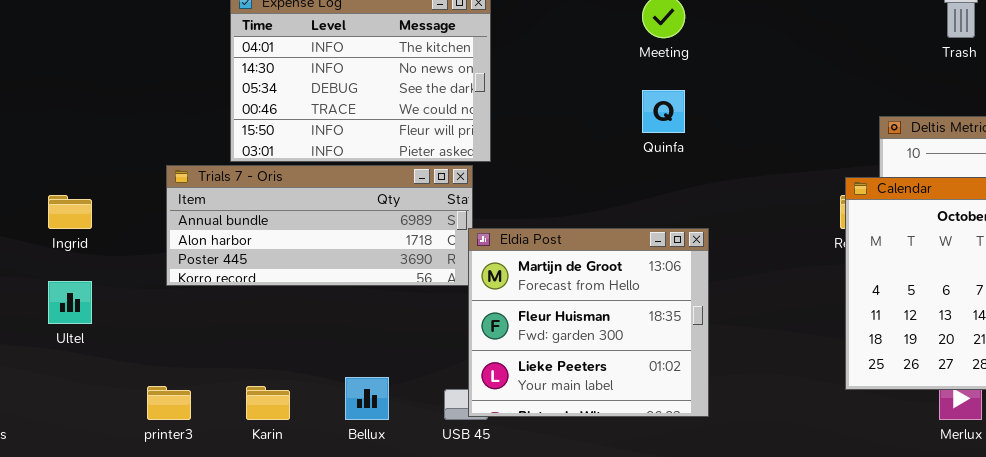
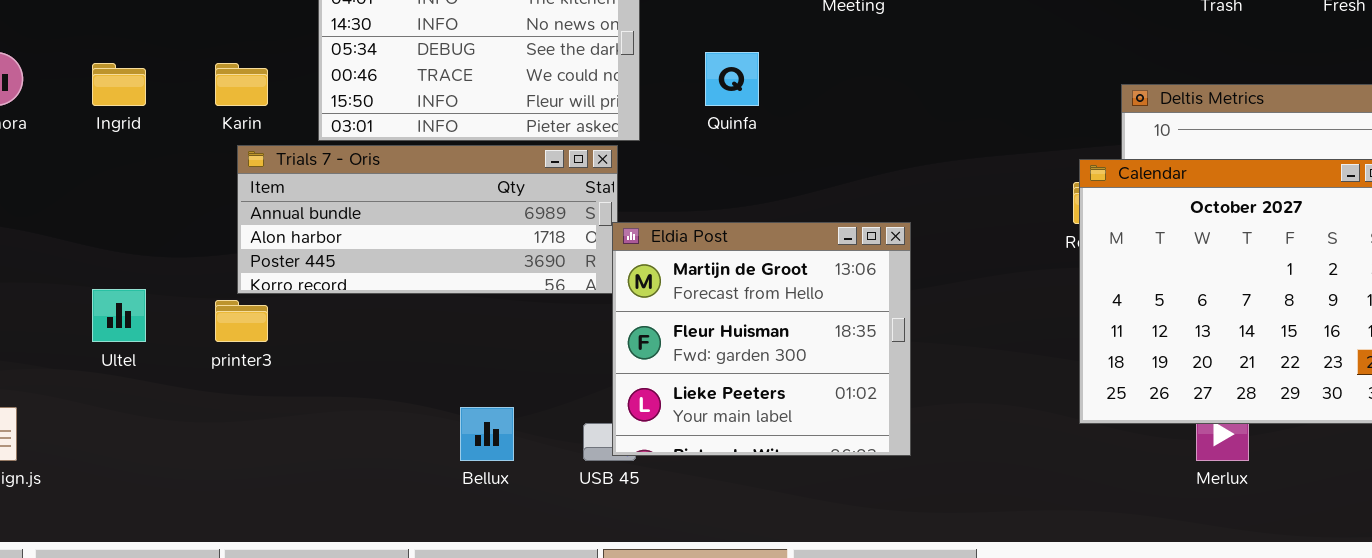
Quinfa: [642,90,685,133] -> [705,52,759,106], moved
Ingrid: [48,195,92,229] -> [92,63,146,106], moved
printer3: [147,386,191,420] -> [215,300,268,342], moved
Karin: [246,386,290,420] -> [215,63,268,106], moved

